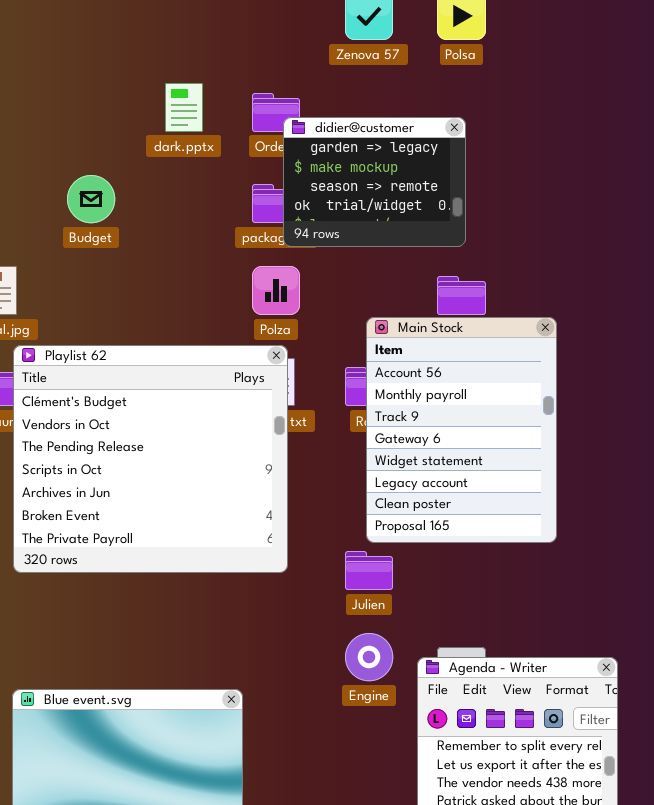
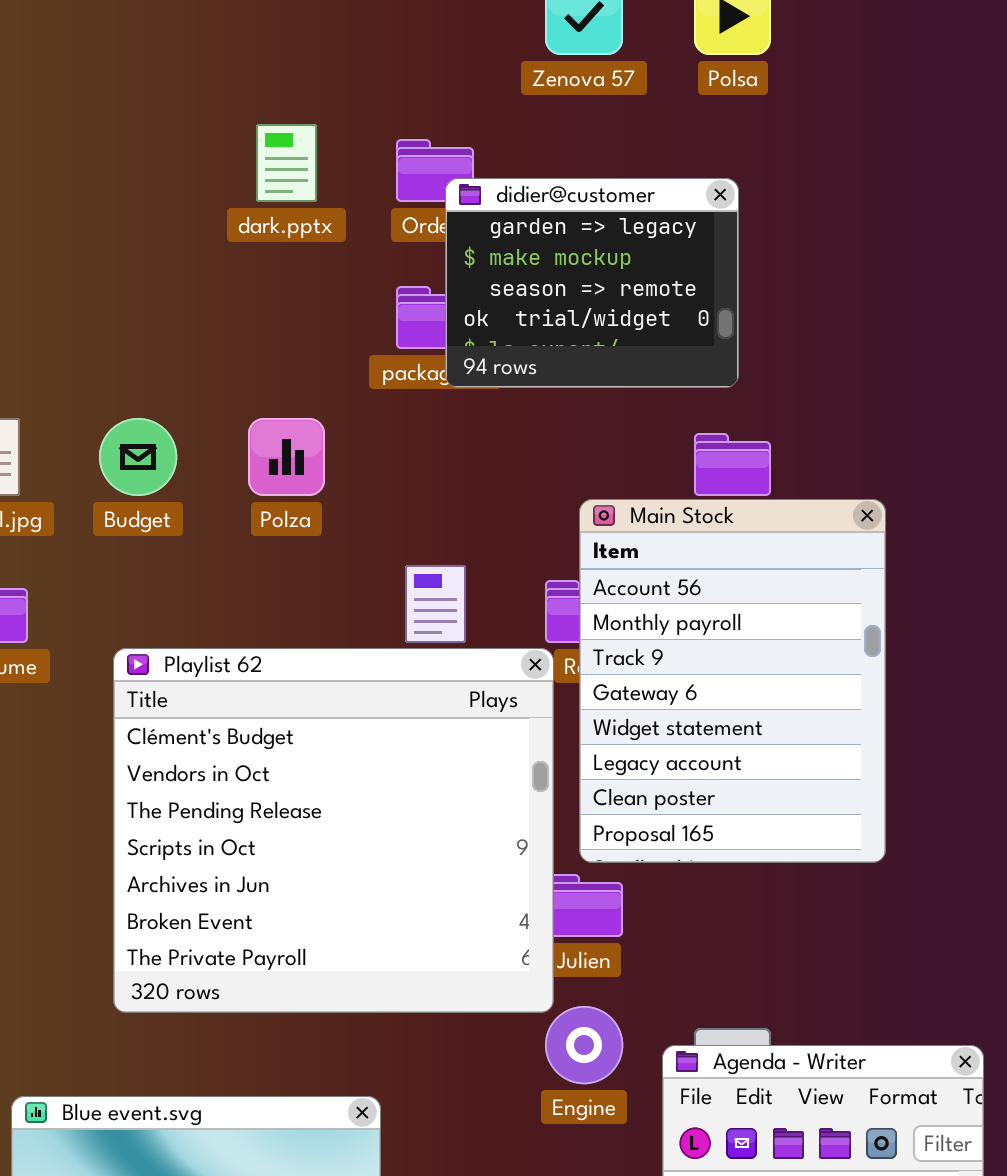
Budget: [67,175,115,223] -> [99,418,177,496], moved
Polza: [252,266,300,315] -> [248,418,325,496], moved
Playlist 62: [13,345,288,573] -> [113,648,554,1013], moved

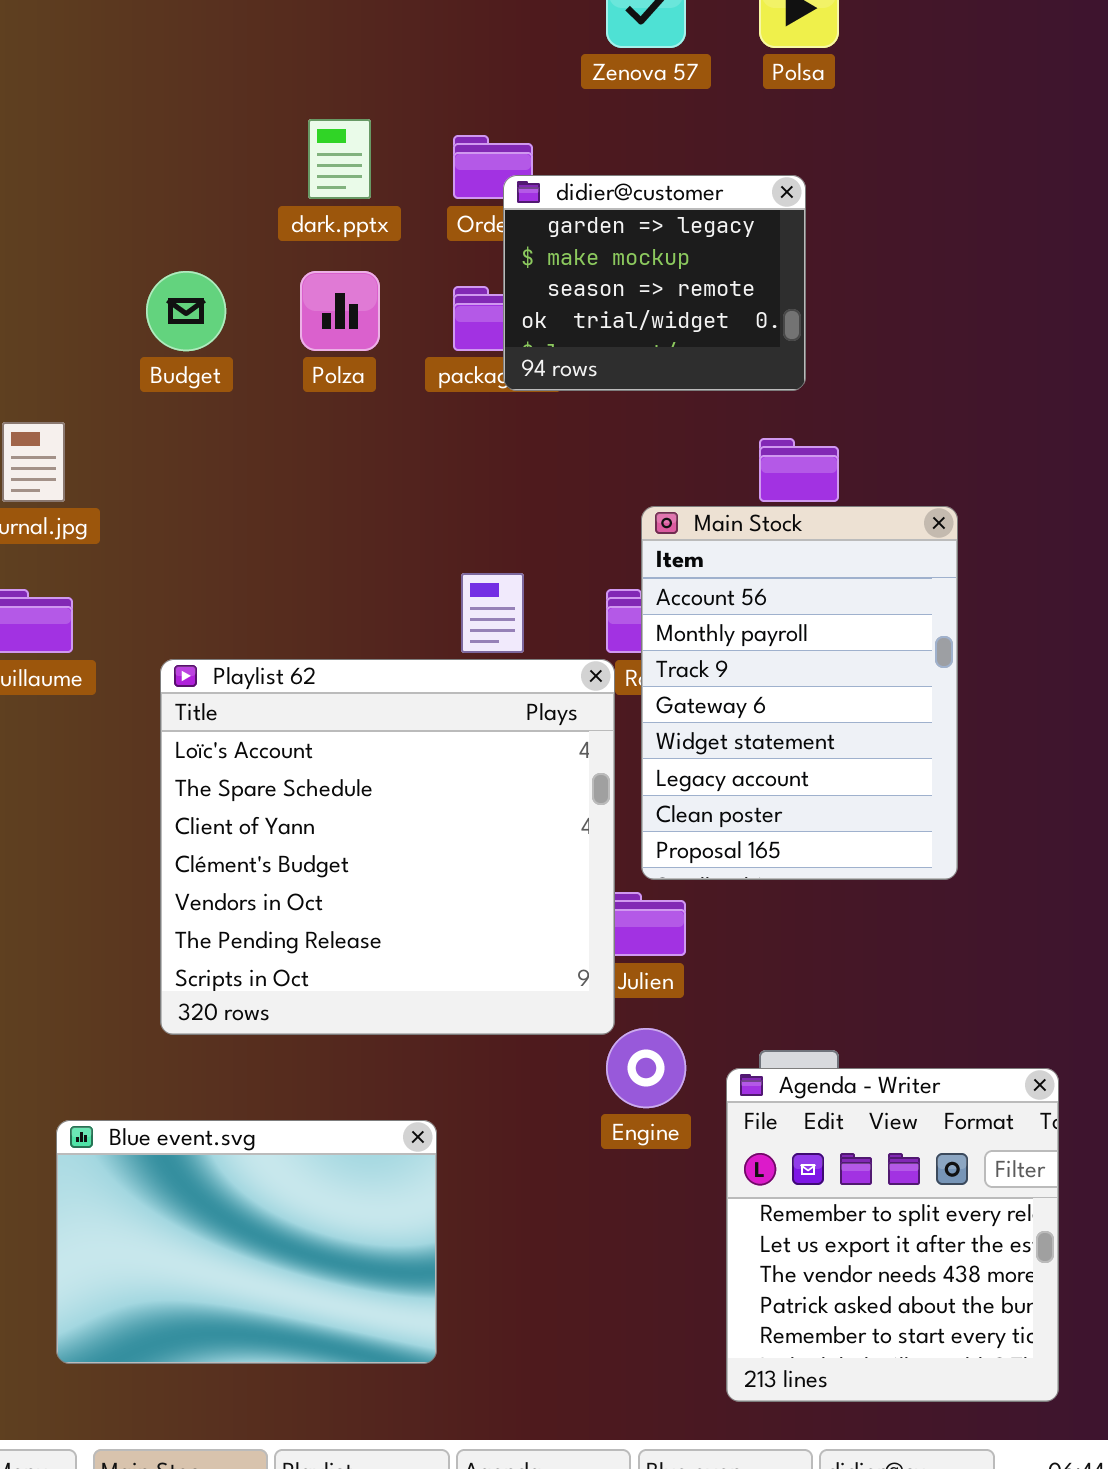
Budget: [99,418,177,496] -> [146,271,226,351], moved
Polza: [248,418,325,496] -> [300,271,380,351], moved
Playlist 62: [113,648,554,1013] -> [160,659,615,1035], scrolled up 3 rows

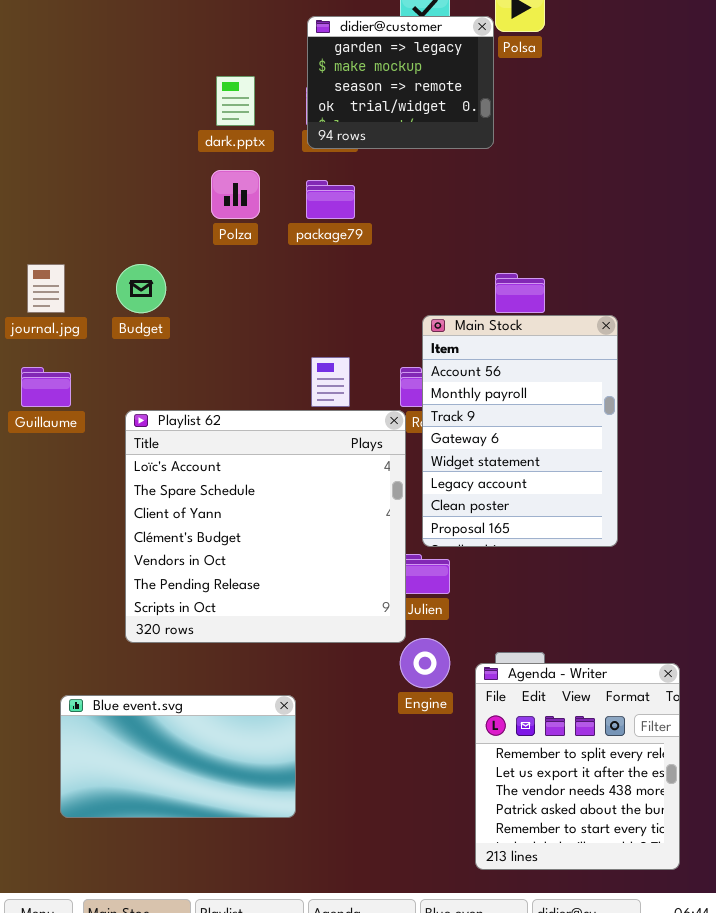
didier@customer: [503,175,806,391] -> [307,16,494,149], moved
Budget: [146,271,226,351] -> [116,264,166,313], moved
Blue event.svg: [56,1120,437,1364] -> [60,695,296,818], resized

